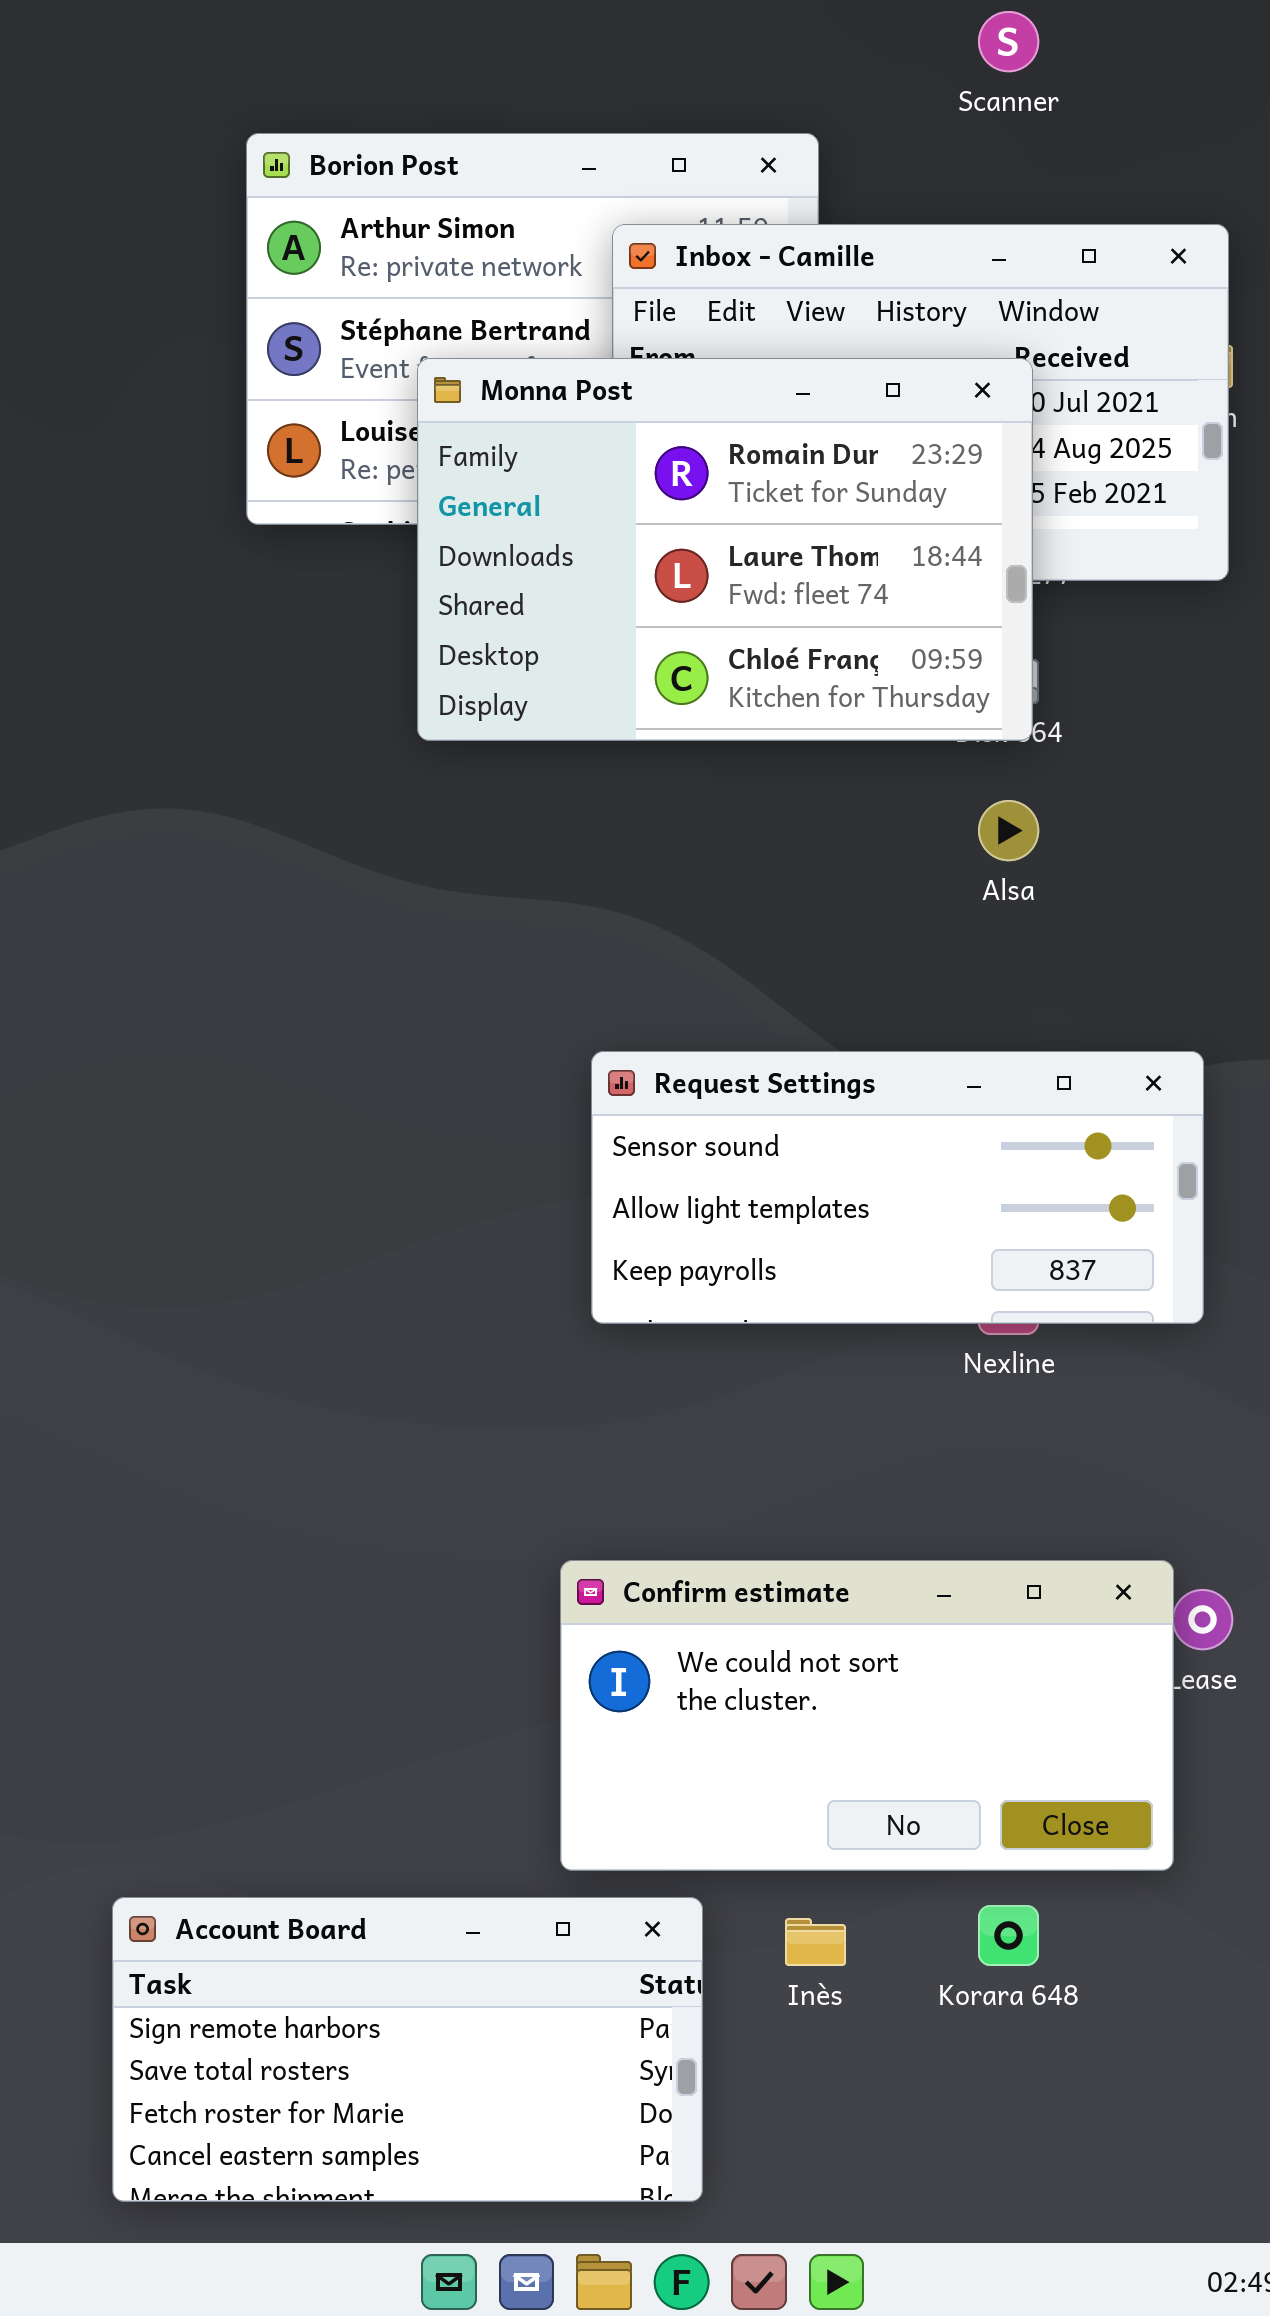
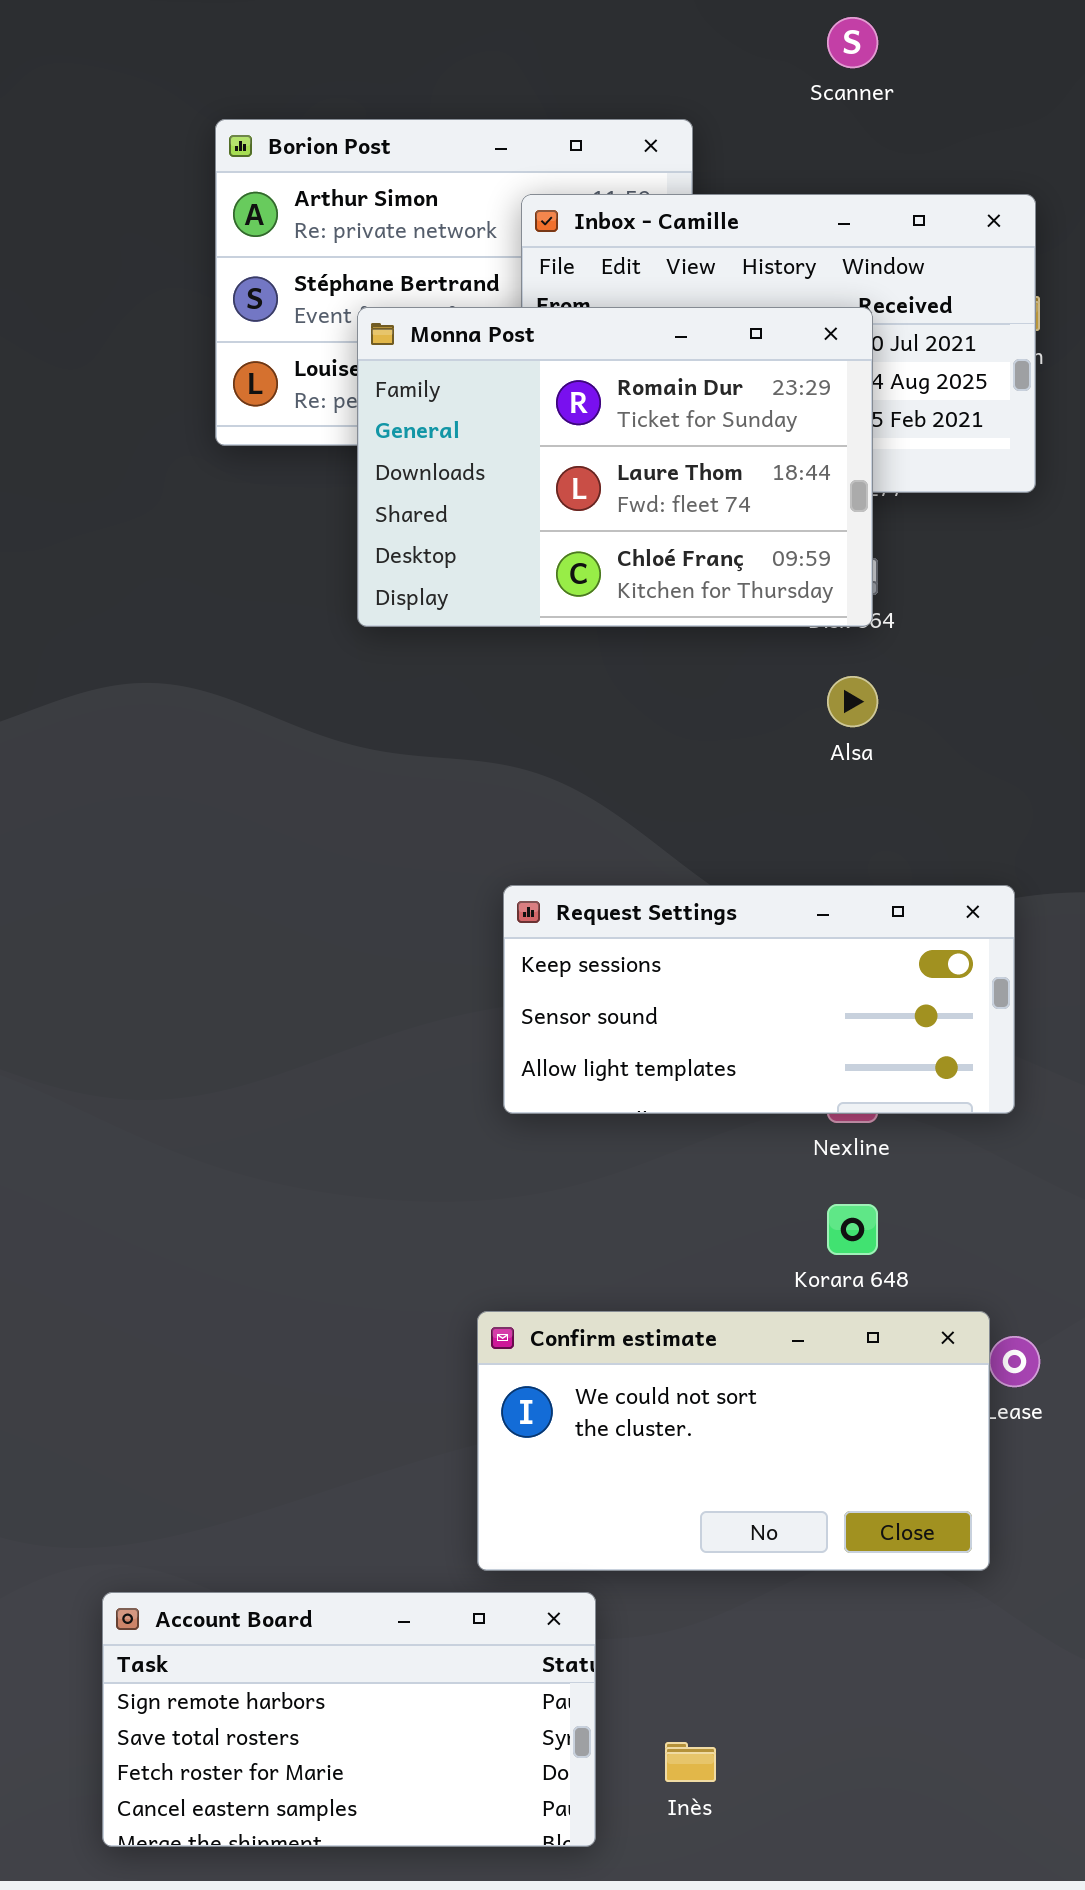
Request Settings: [591,1051,1204,1324] -> [503,885,1015,1114], scrolled up 1 row
Korara 648: [978,1905,1039,1966] -> [827,1204,878,1255], moved
Inès: [785,1918,846,1966] -> [665,1742,716,1782], moved

